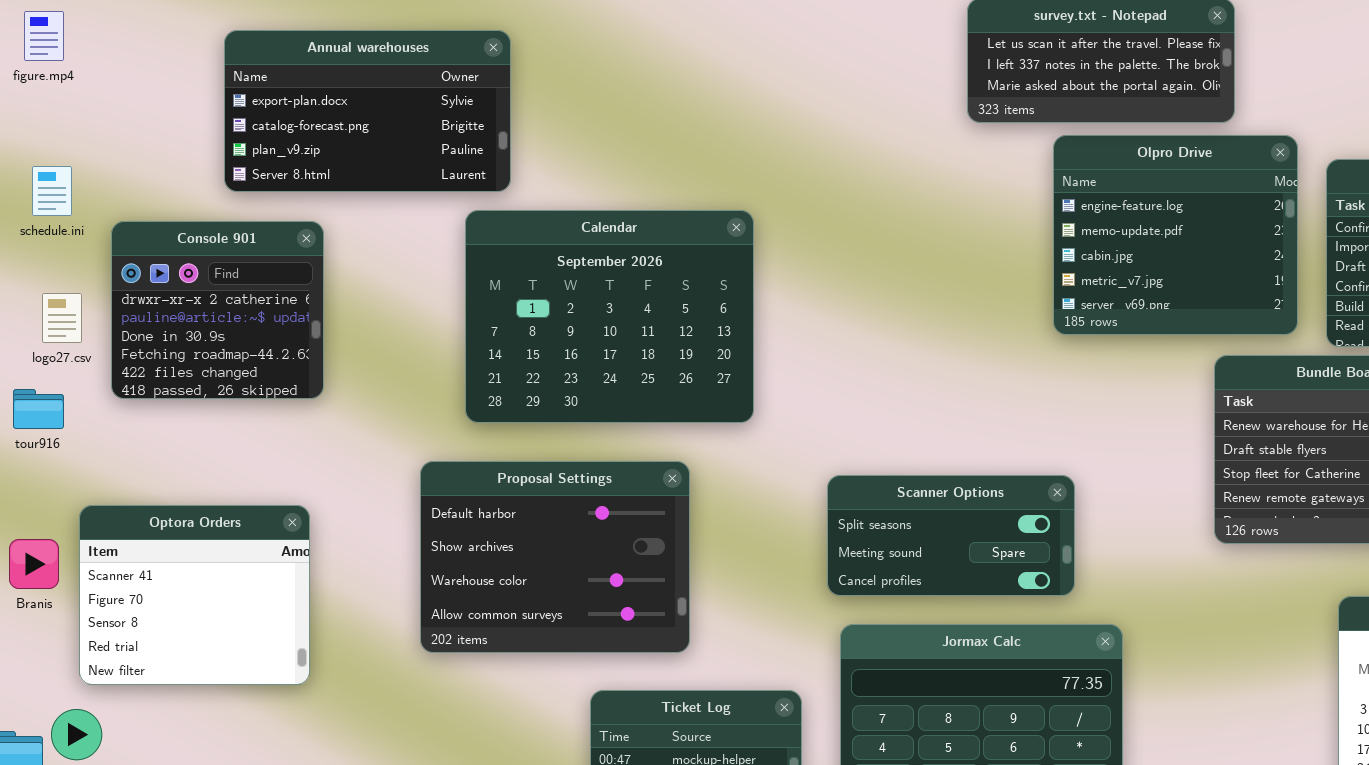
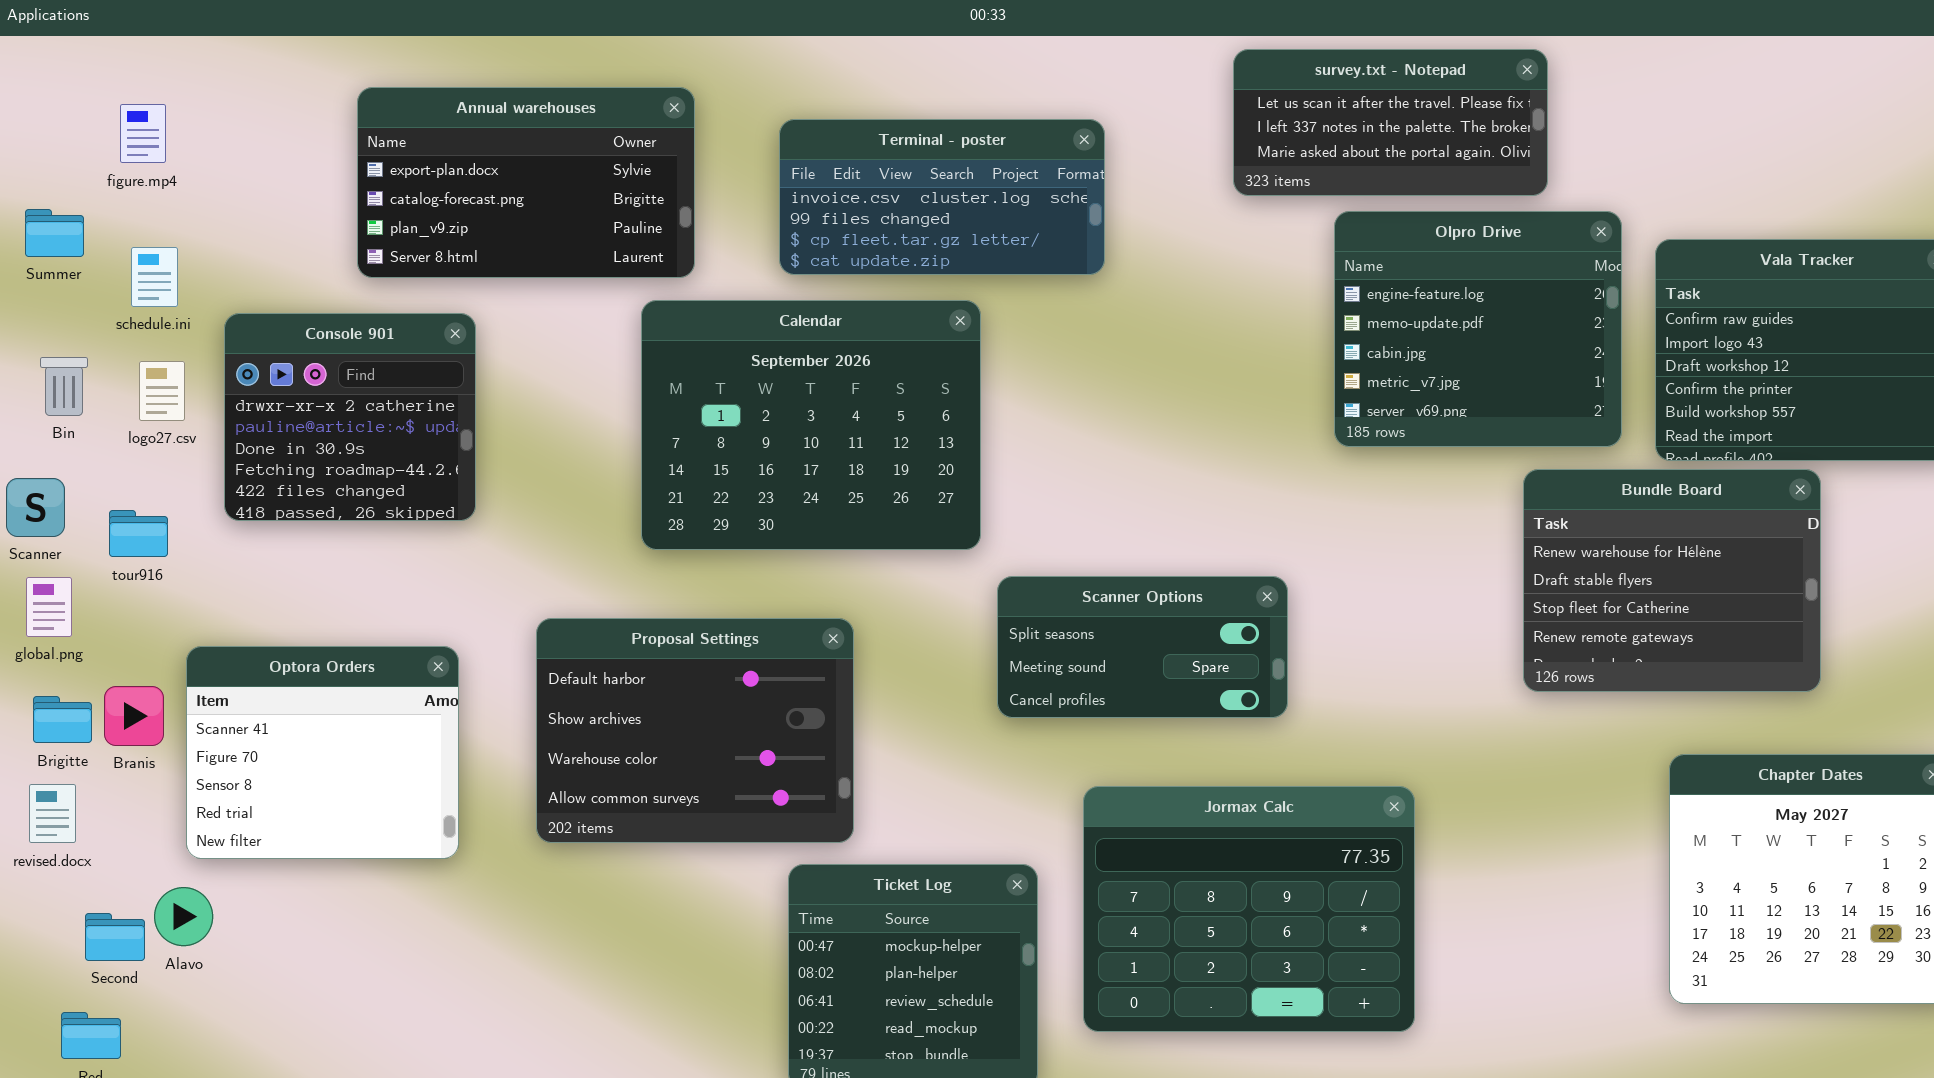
figure.mp4: [24,11,64,61] -> [120,104,166,163], moved
Terminal - poster: none -> [779,119,1105,275], opened
logo27.csv: [42,293,82,343] -> [139,361,185,421], moved
Proposal Settings: [420,461,690,653] -> [536,618,854,843], moved
Scanner Options: [827,475,1075,596] -> [997,576,1288,718], moved

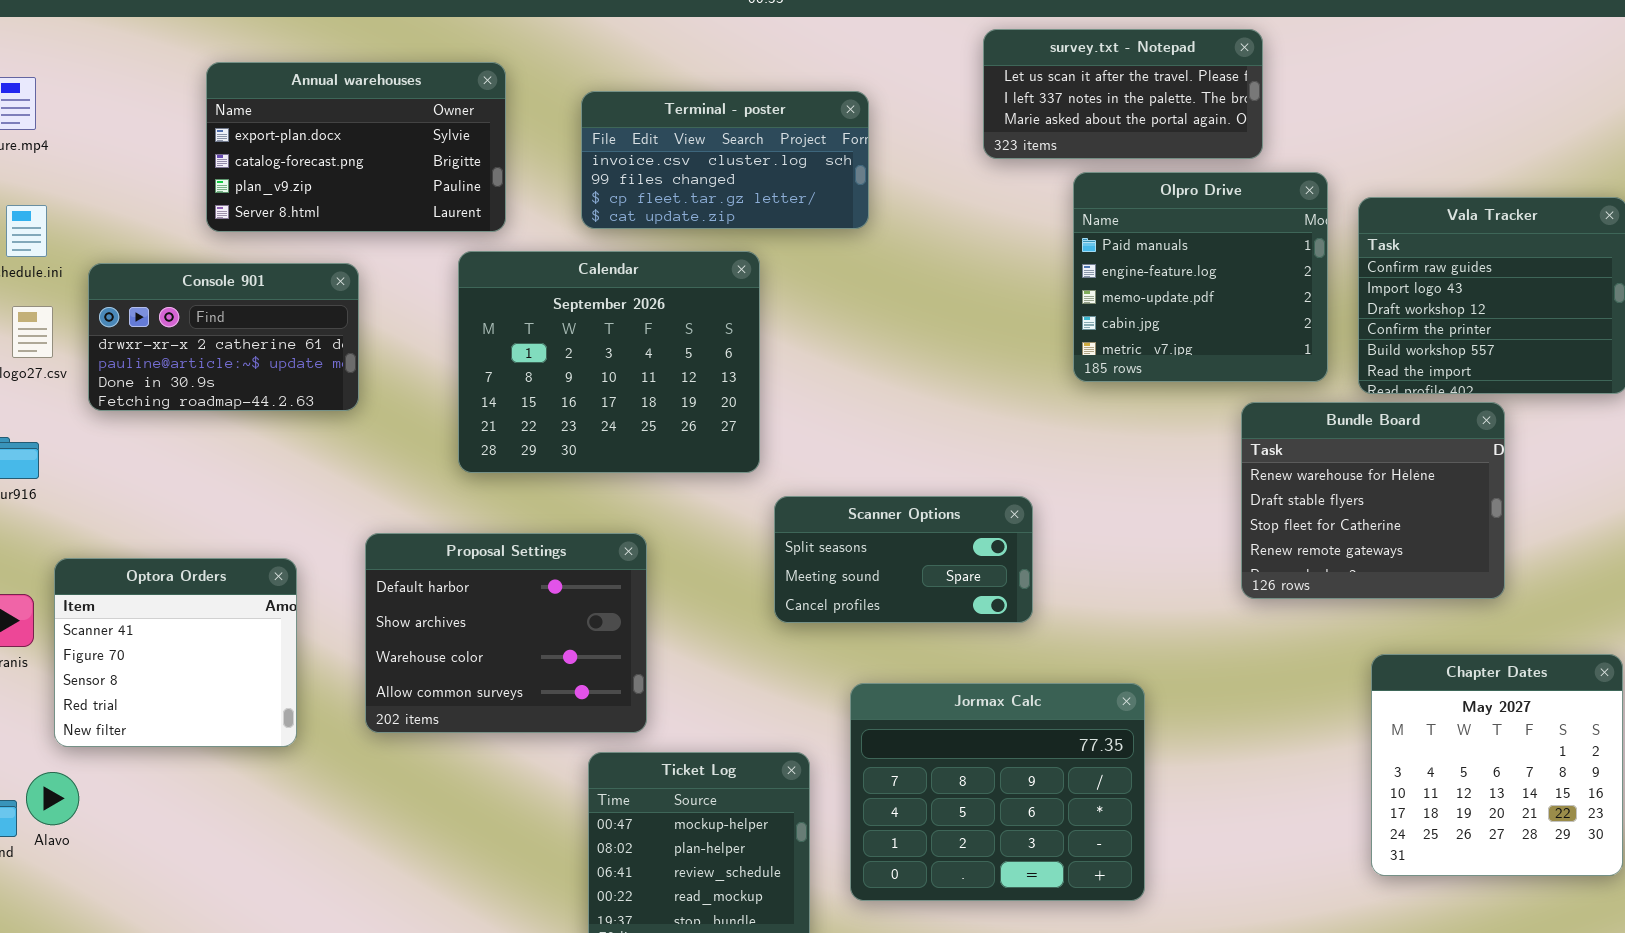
Olpro Drive: [1334,211,1622,447] -> [1073,172,1328,382], scrolled up 1 row
Console 901: [224,313,476,521] -> [88,263,359,411], resized

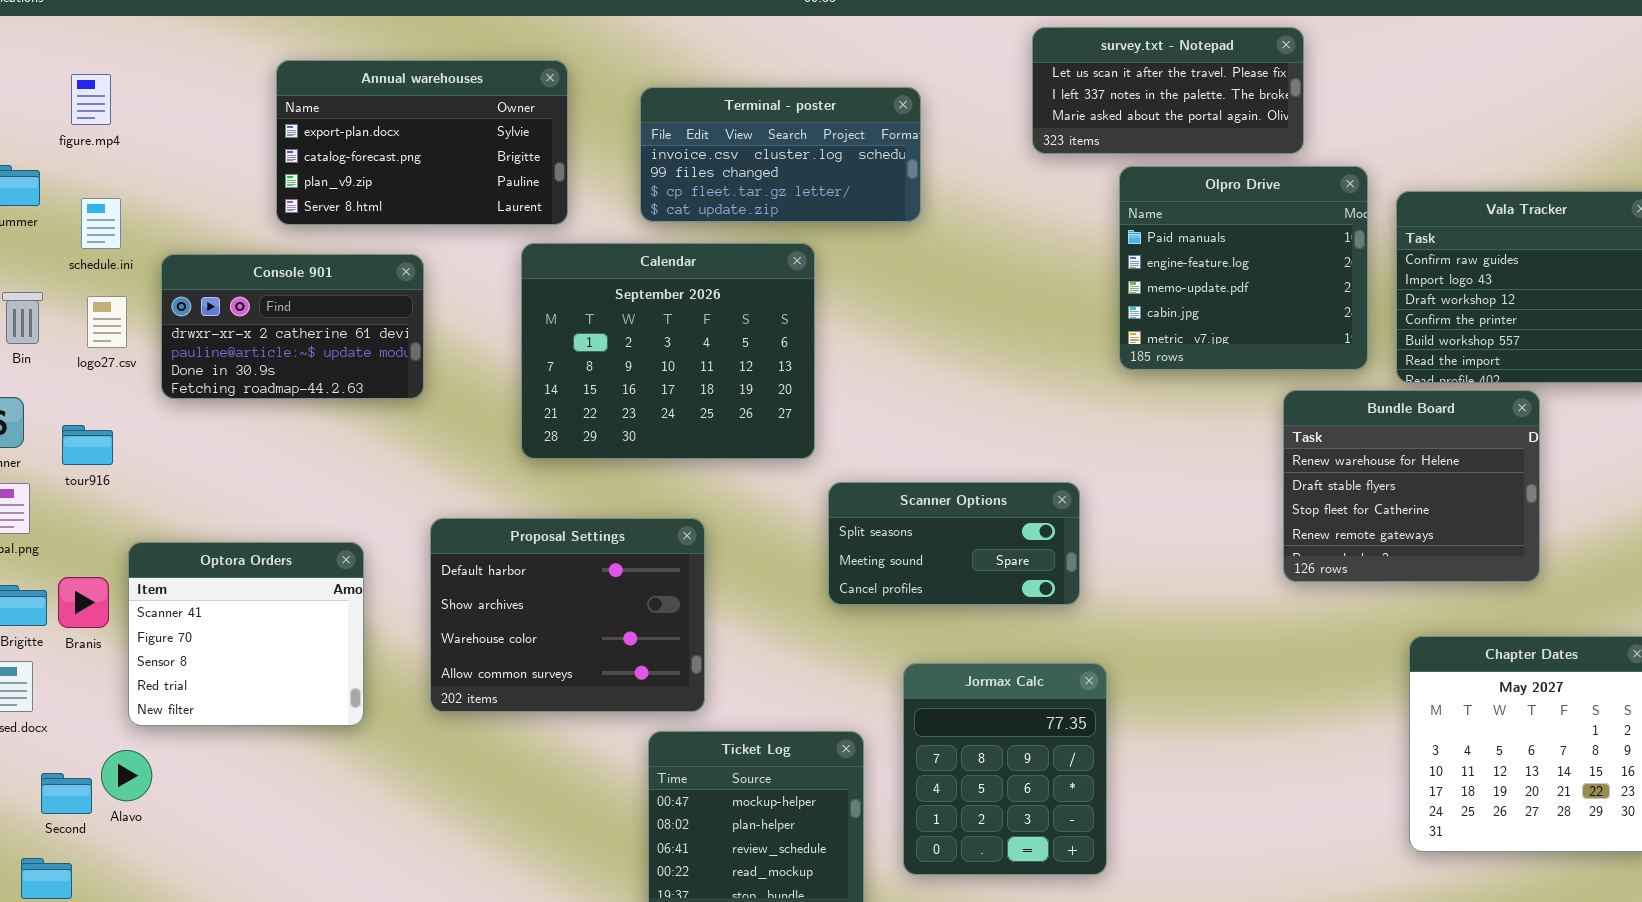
Jormax Calc: [850,683,1145,901] -> [903,663,1107,875], resized

